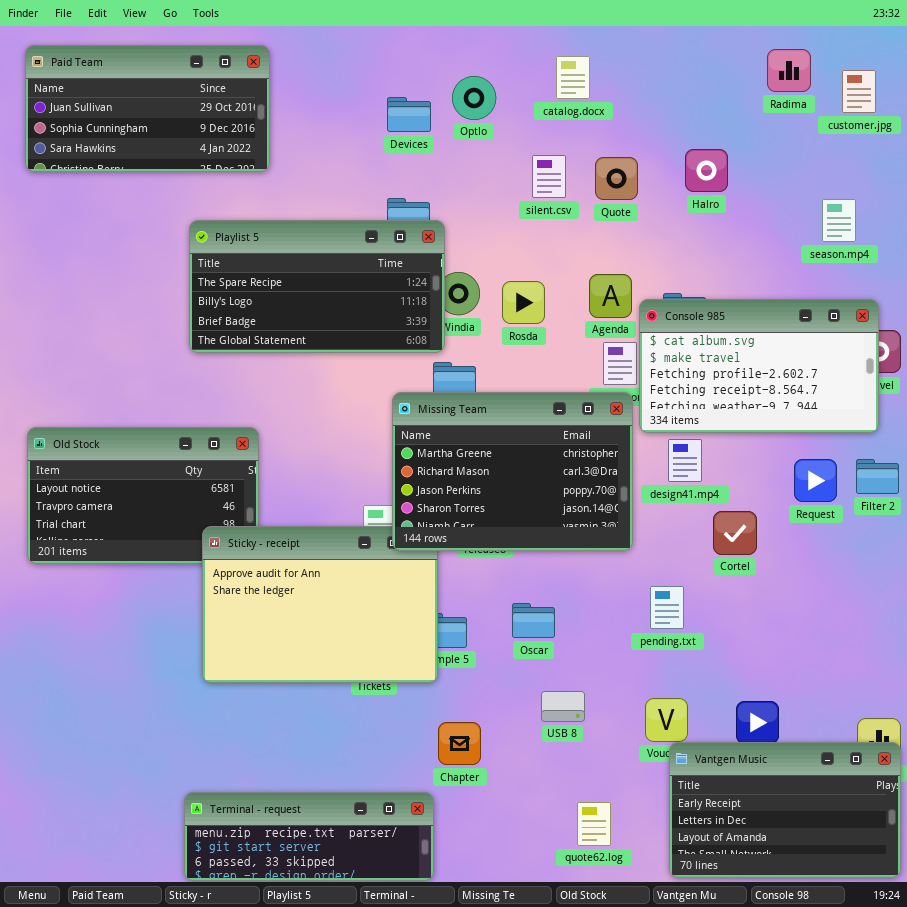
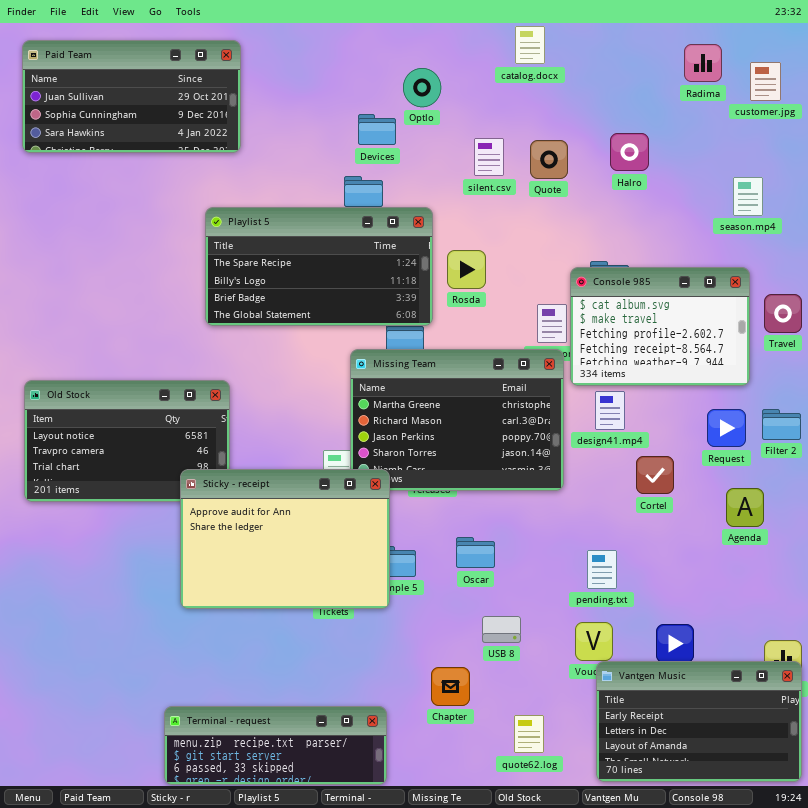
catalog.docx: [556,56,590,99] -> [515,26,545,64], moved
Devices: [387,97,431,132] -> [358,114,396,145], moved
Playlist 5: [189,220,445,353] -> [205,207,433,326], moved
Agenda: [589,274,632,318] -> [726,488,764,527], moved
Console 985: [639,299,879,433] -> [570,267,750,386], resized
Sticky - receipt: [202,526,438,683] -> [180,469,390,609], raised
pending.txt: [650,586,684,629] -> [587,550,617,589], moved
Chapter: [438,722,481,765] -> [431,667,470,706], moved

